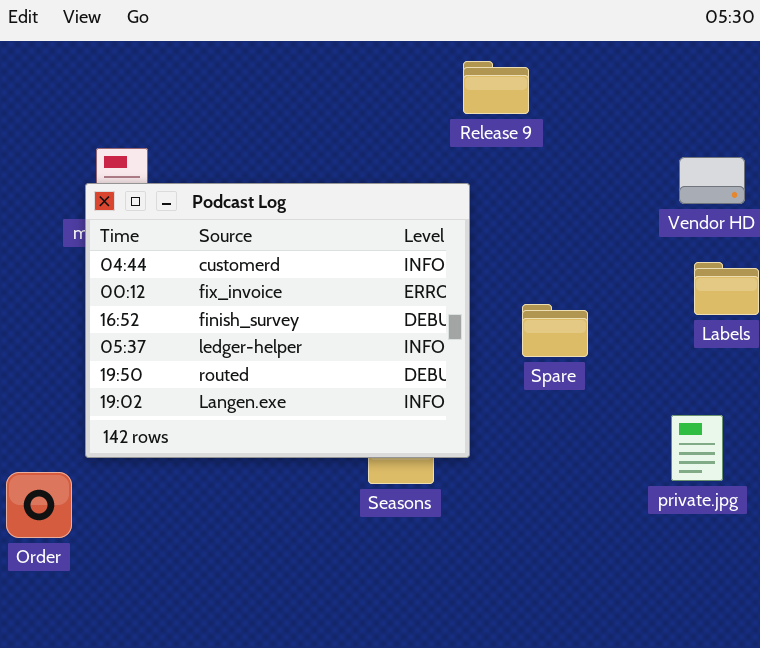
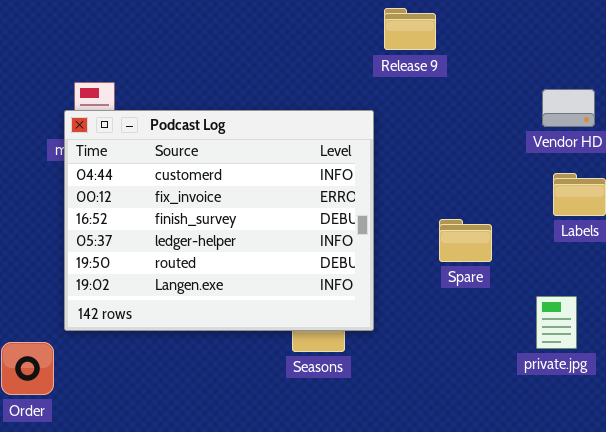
Release 9: [463,61,529,114] -> [384,8,436,50], moved
Spare: [522,304,588,357] -> [439,219,492,262], moved

